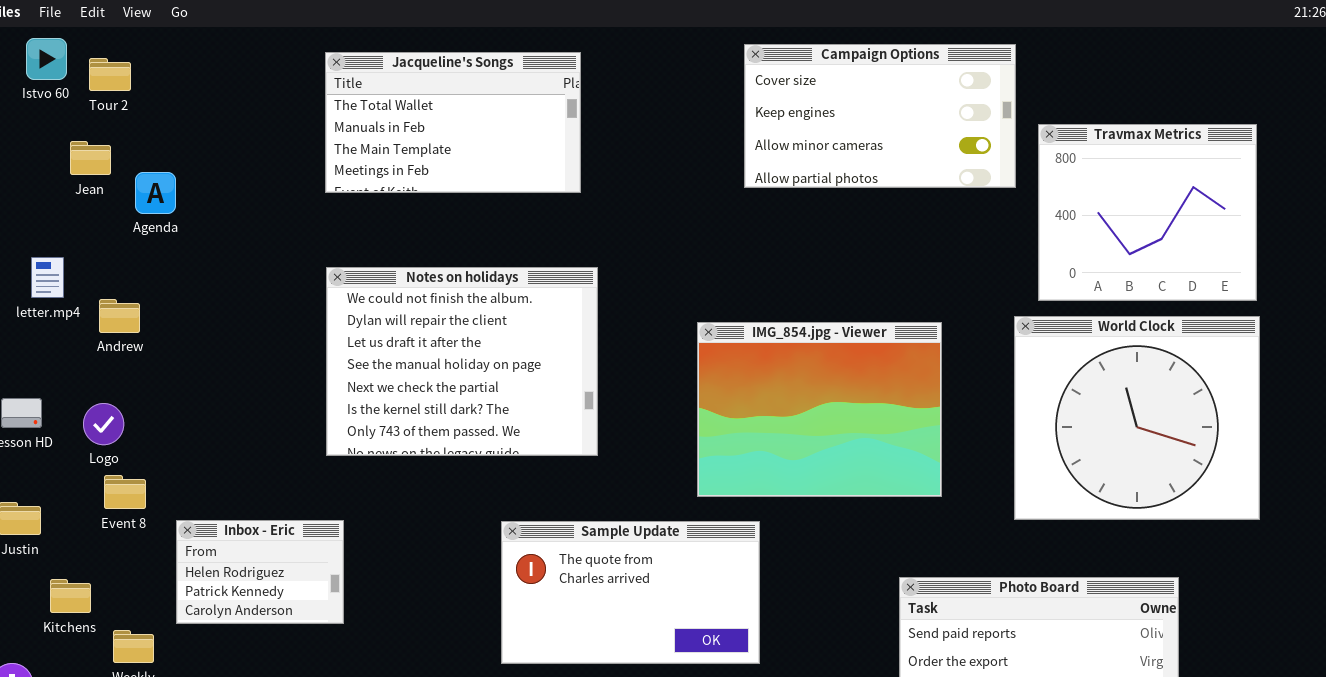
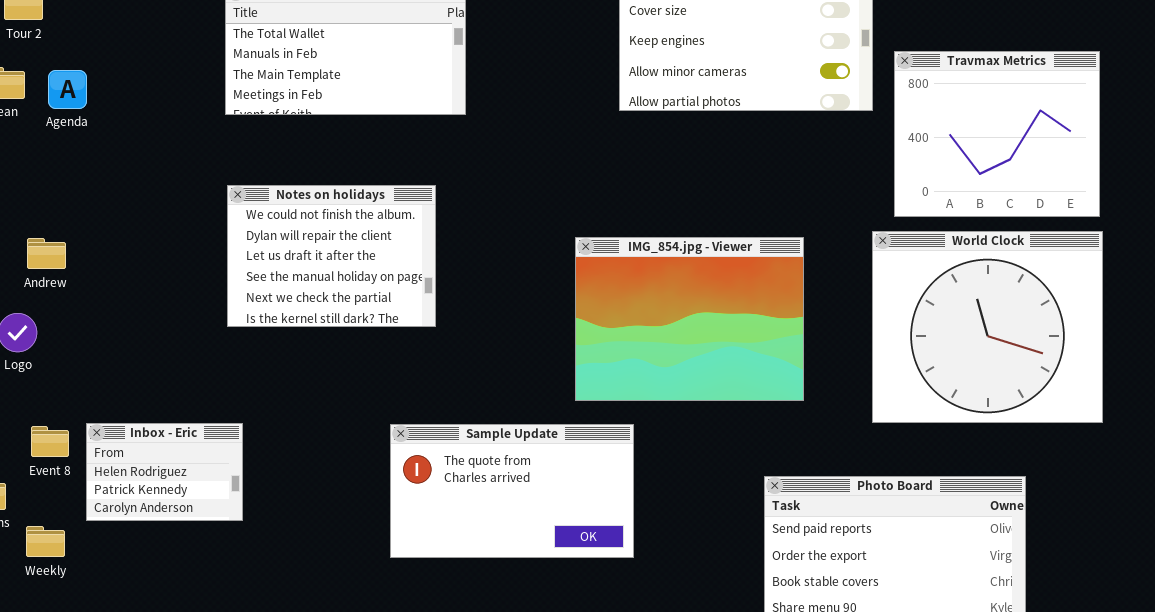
Agenda: [135,172,176,214] -> [48,70,87,109], moved
Notes on holidays: [326,267,598,456] -> [227,185,436,327], resized
Andrew: [99,299,140,333] -> [27,238,66,269], moved
Event 8: [104,475,146,509] -> [31,426,69,457], moved

